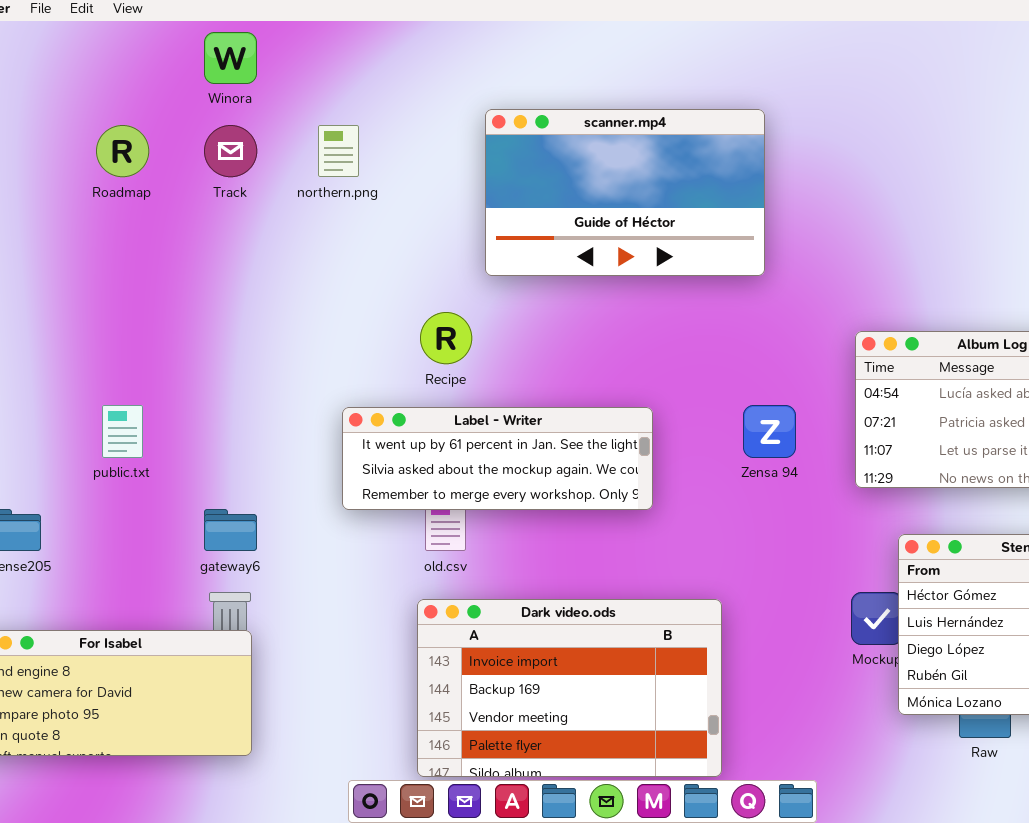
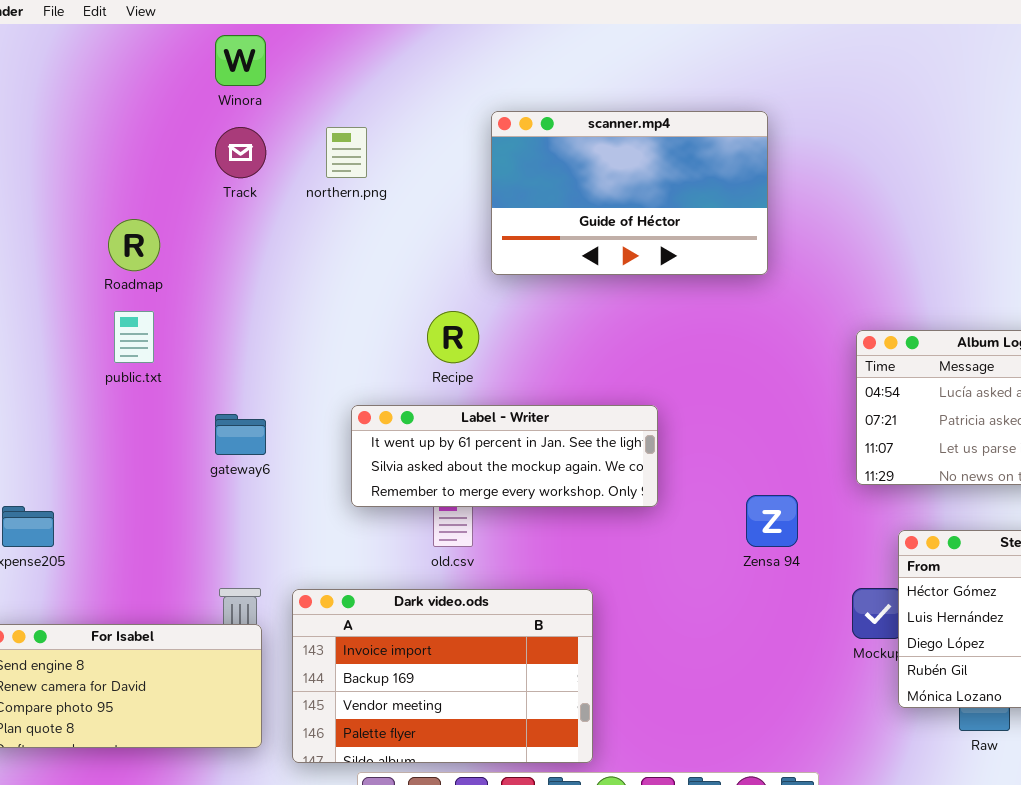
Roadmap: [96,125,149,177] -> [108,219,160,271], moved
public.txt: [102,405,143,458] -> [114,311,154,363], moved
Zensa 94: [743,405,796,458] -> [746,495,798,547], moved
gateway6: [204,509,257,551] -> [215,414,266,455], moved
Dark video.ods: [417,599,722,777] -> [292,589,593,763], moved

